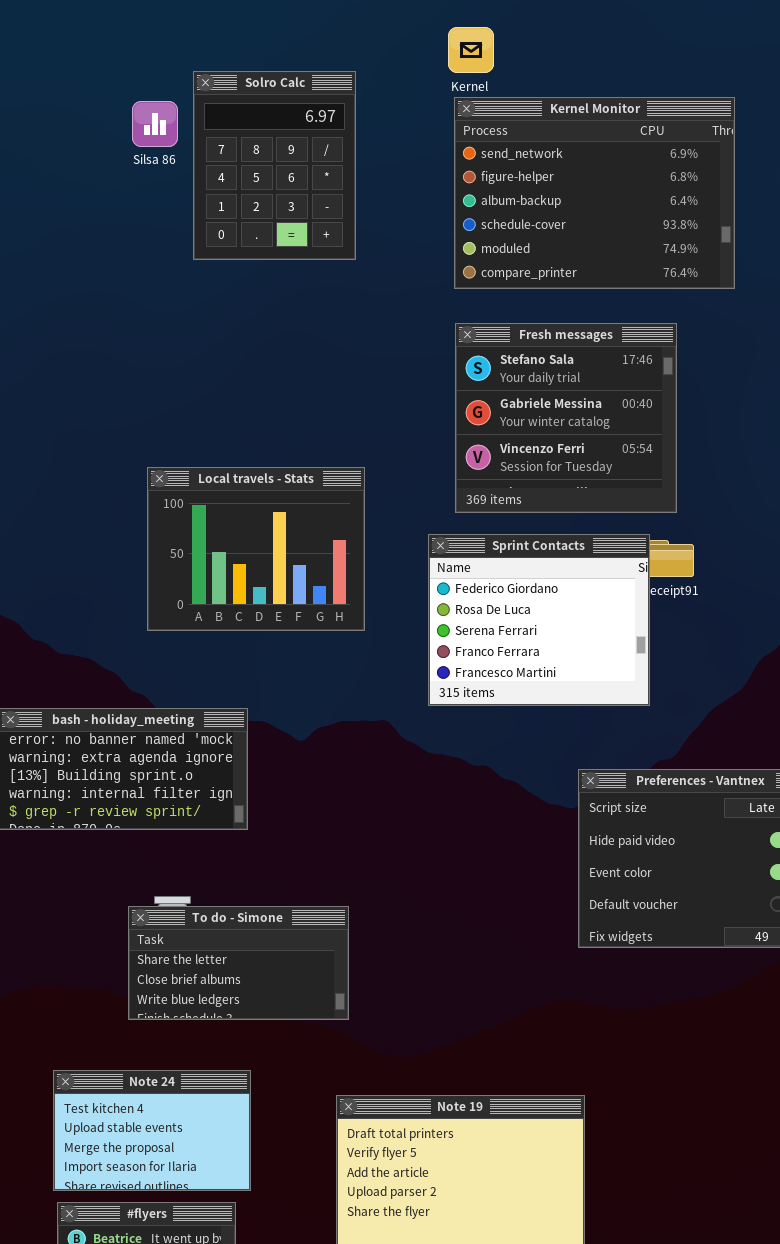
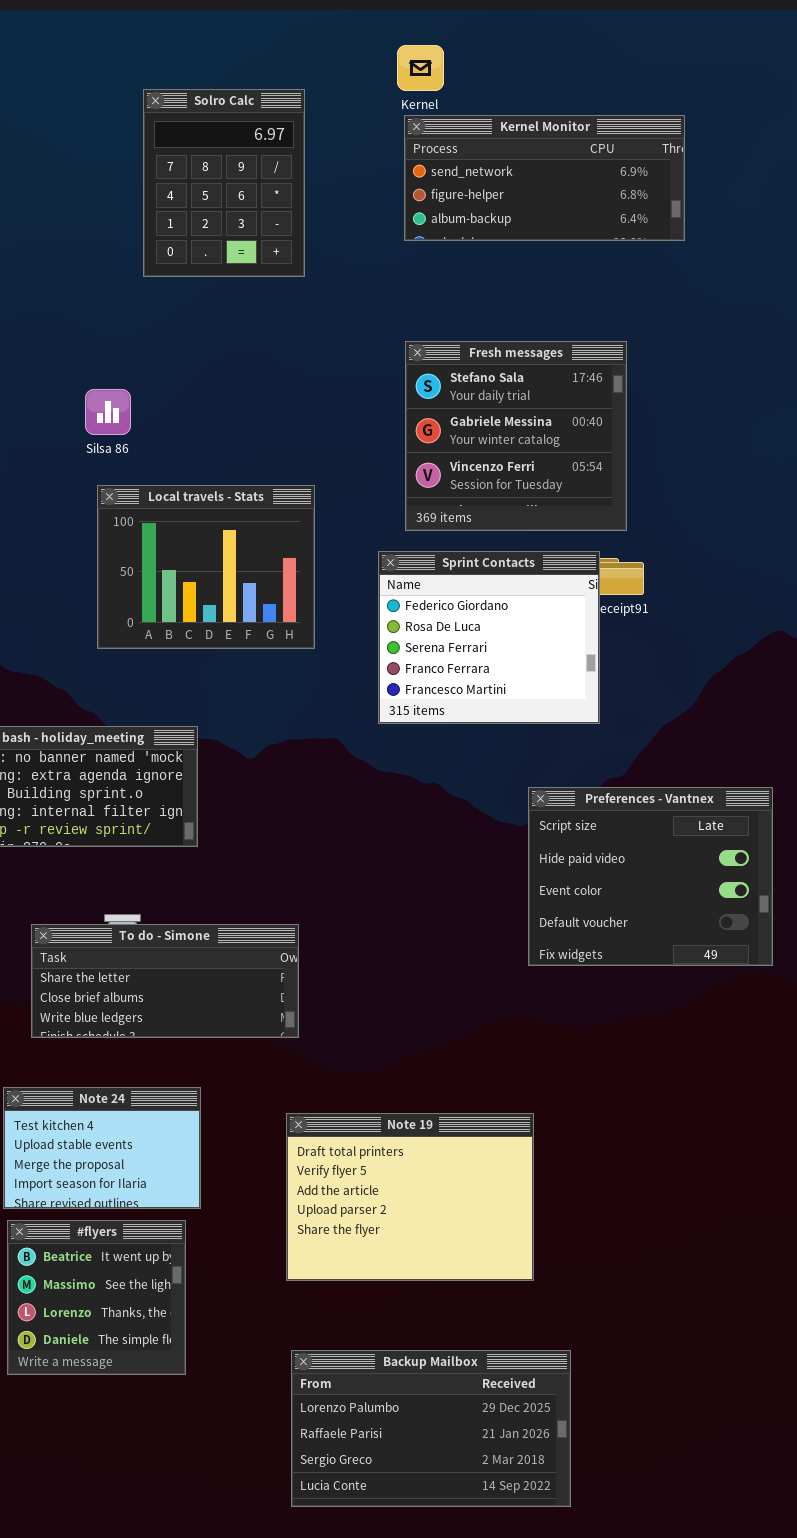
Kernel Monitor: [454,97,735,289] -> [404,115,685,241], resized
Silsa 86: [132,101,178,147] -> [85,389,131,435], moved
To do - Simone: [128,906,349,1020] -> [31,924,299,1038], resized

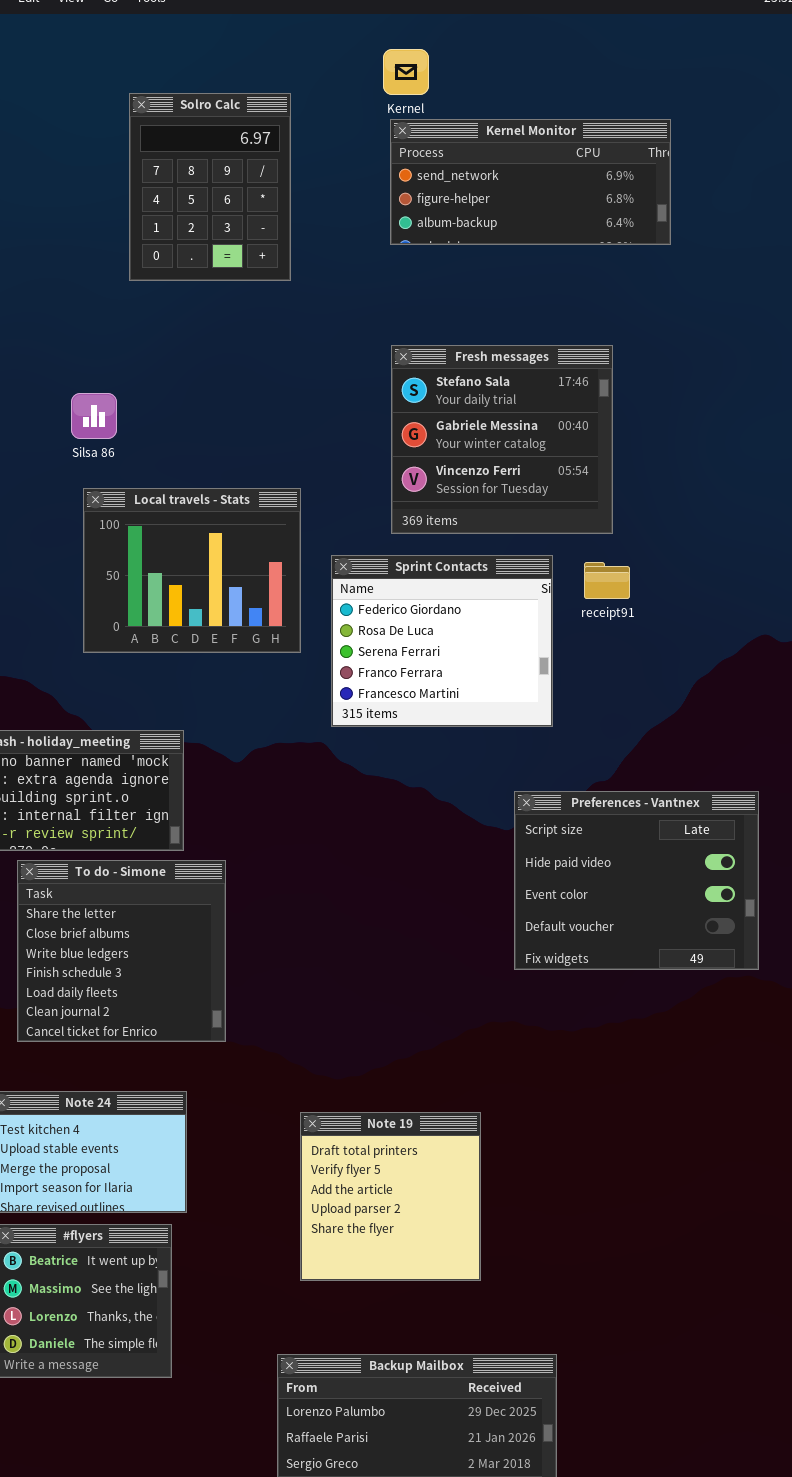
Sprint Contacts: [378,551,600,724] -> [331,555,553,727], moved
To do - Simone: [31,924,299,1038] -> [17,860,226,1042], resized
Note 19: [286,1113,534,1281] -> [300,1112,481,1281], moved, resized

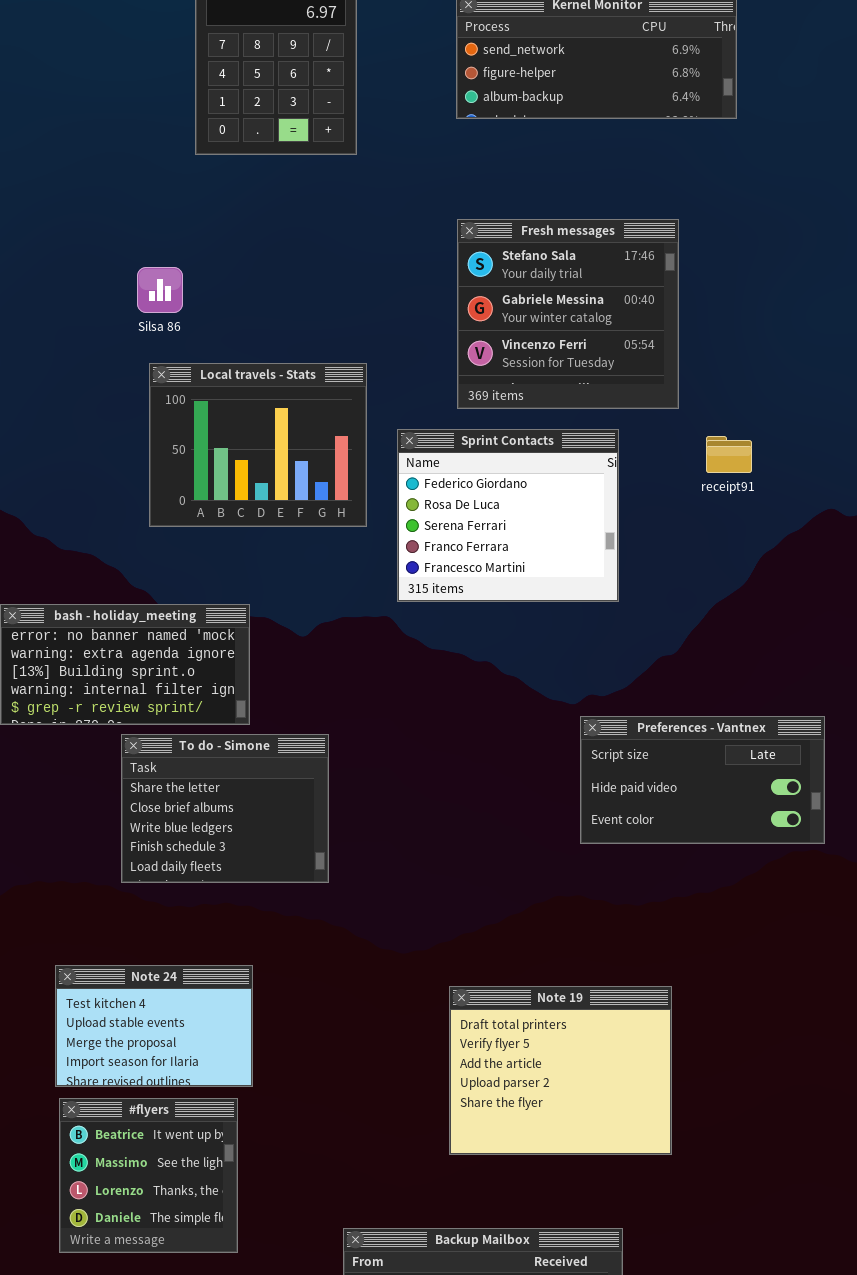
receipt91: [584,562,630,599] -> [706,436,752,473], moved
Preferences - Vantnex: [514,791,759,970] -> [580,716,825,844], resized
To do - Simone: [17,860,226,1042] -> [121,734,329,883], moved, resized
Note 19: [300,1112,481,1281] -> [449,986,672,1155], moved, resized

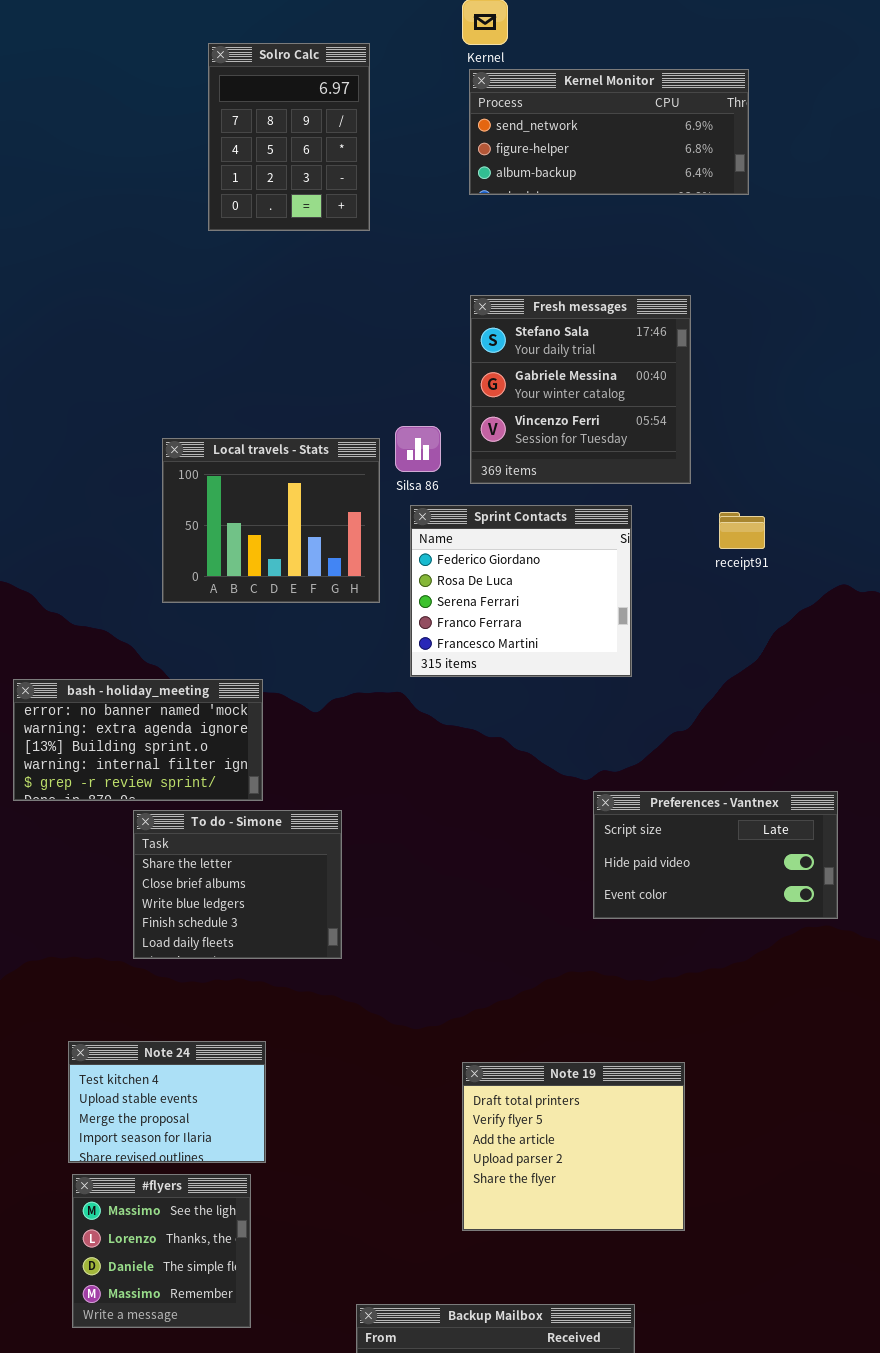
Silsa 86: [137,267,183,313] -> [395,426,441,472], moved
#flyers: [59,1098,238,1253] -> [72,1174,251,1328], scrolled down 1 row

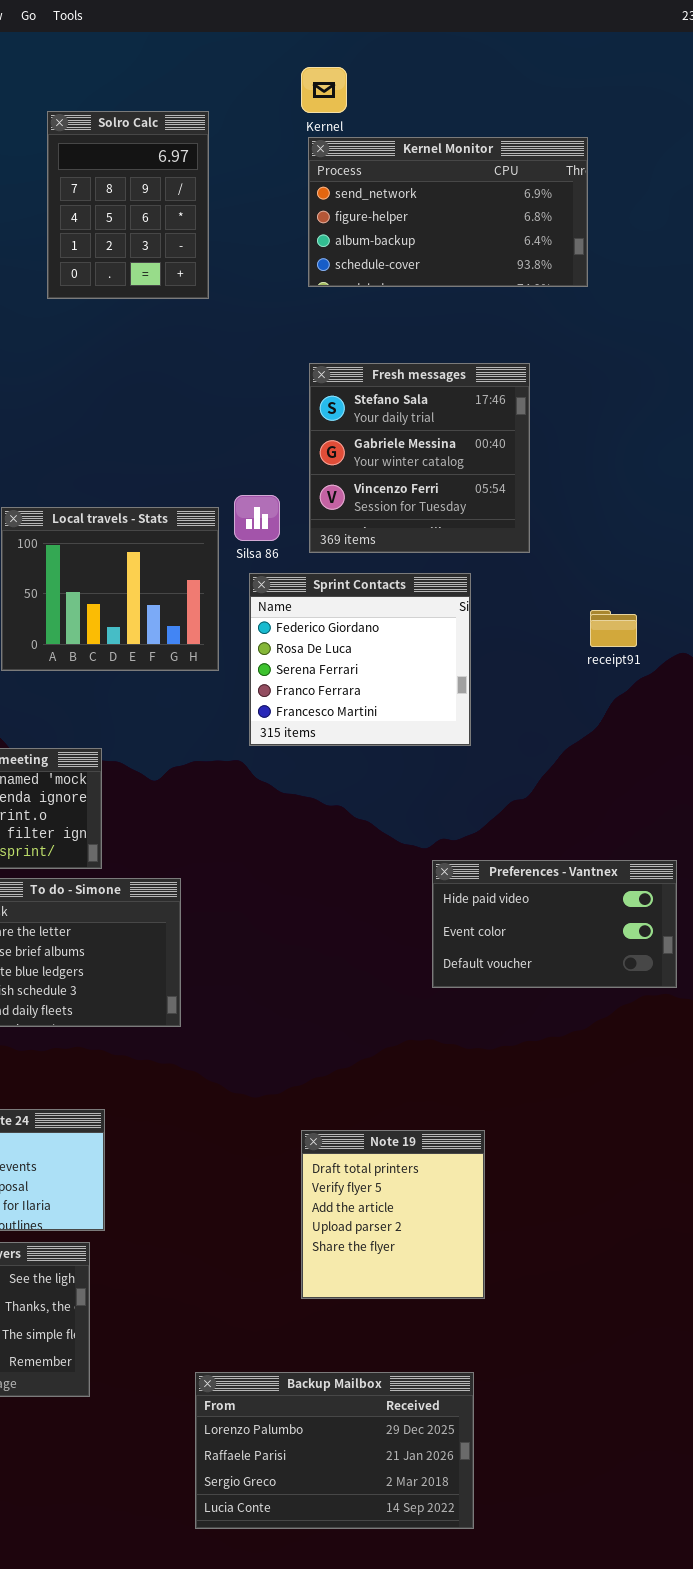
Kernel Monitor: [469,69,749,195] -> [308,137,588,287], resized
receipt91: [719,512,765,549] -> [590,610,637,647], moved
Preferences - Vantnex: [593,791,838,919] -> [432,860,677,988], scrolled down 1 row
Note 19: [462,1062,685,1231] -> [301,1130,485,1299], resized

